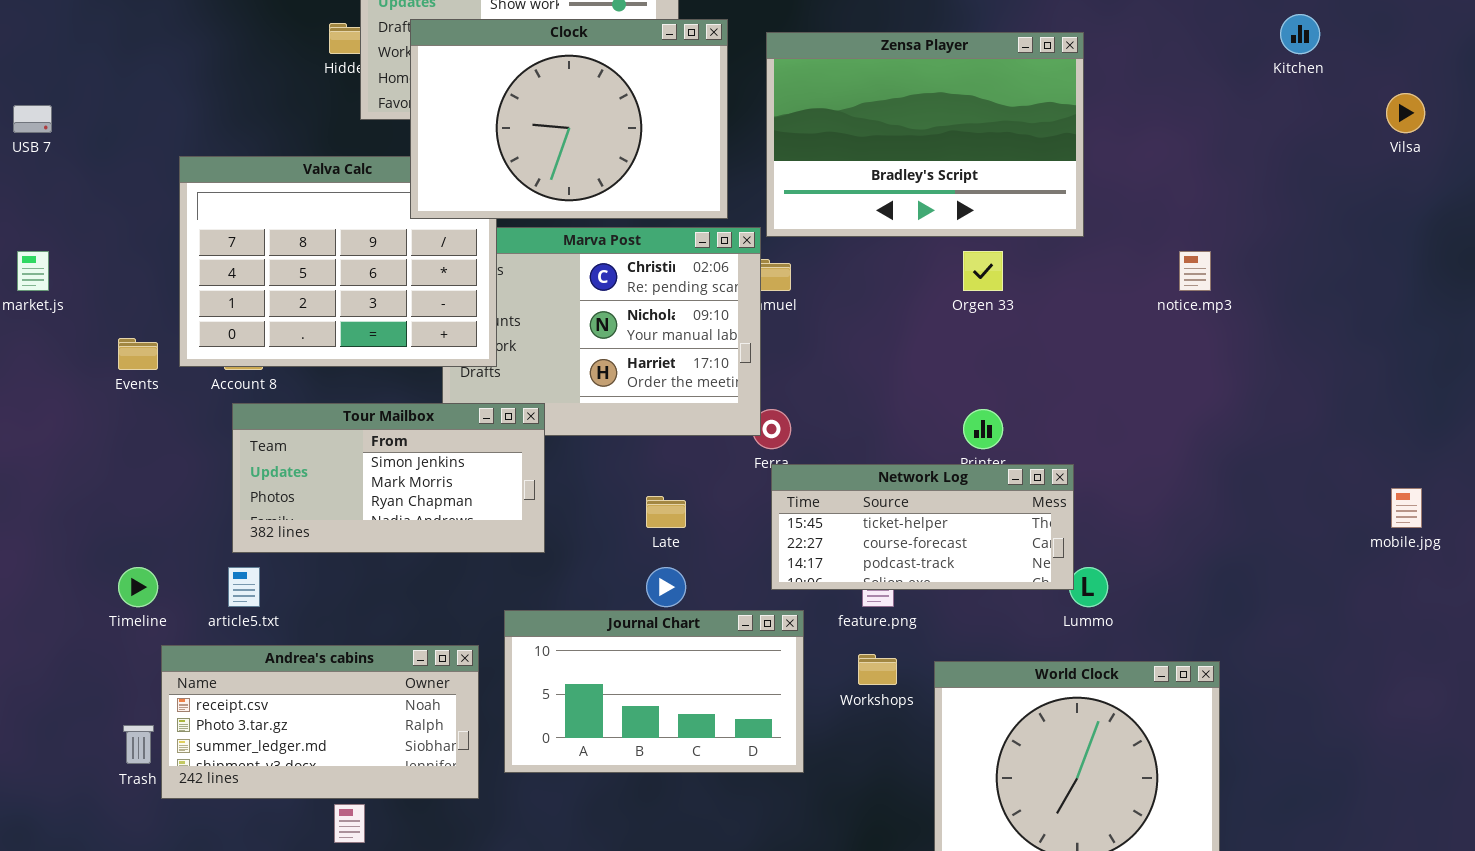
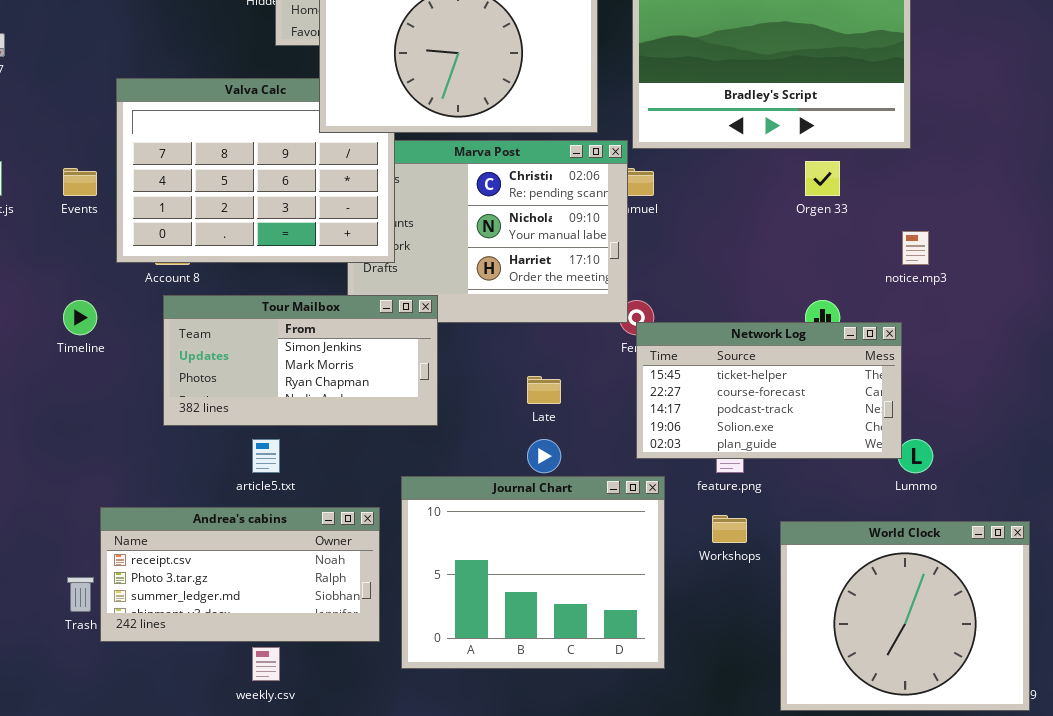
notice.mp3: [1179,251,1211,291] -> [902,231,929,265], moved
Events: [118,338,158,370] -> [63,168,97,196], moved
Network Log: [771,464,1074,590] -> [636,322,902,459], resized
Timeline: [118,567,158,607] -> [63,300,97,335], moved
article5.txt: [228,567,260,607] -> [252,439,280,473], moved
Journal Chart: [504,610,804,773] -> [401,476,665,669], resized

